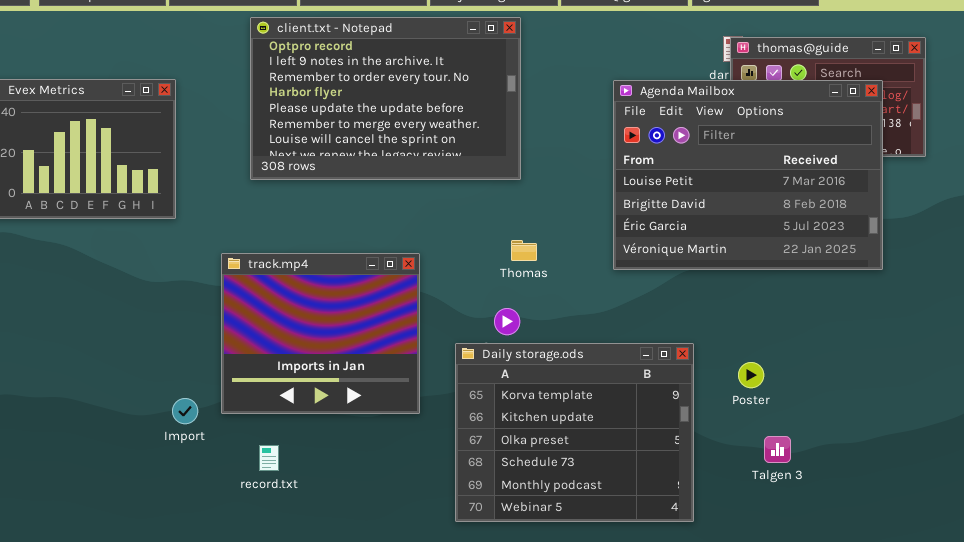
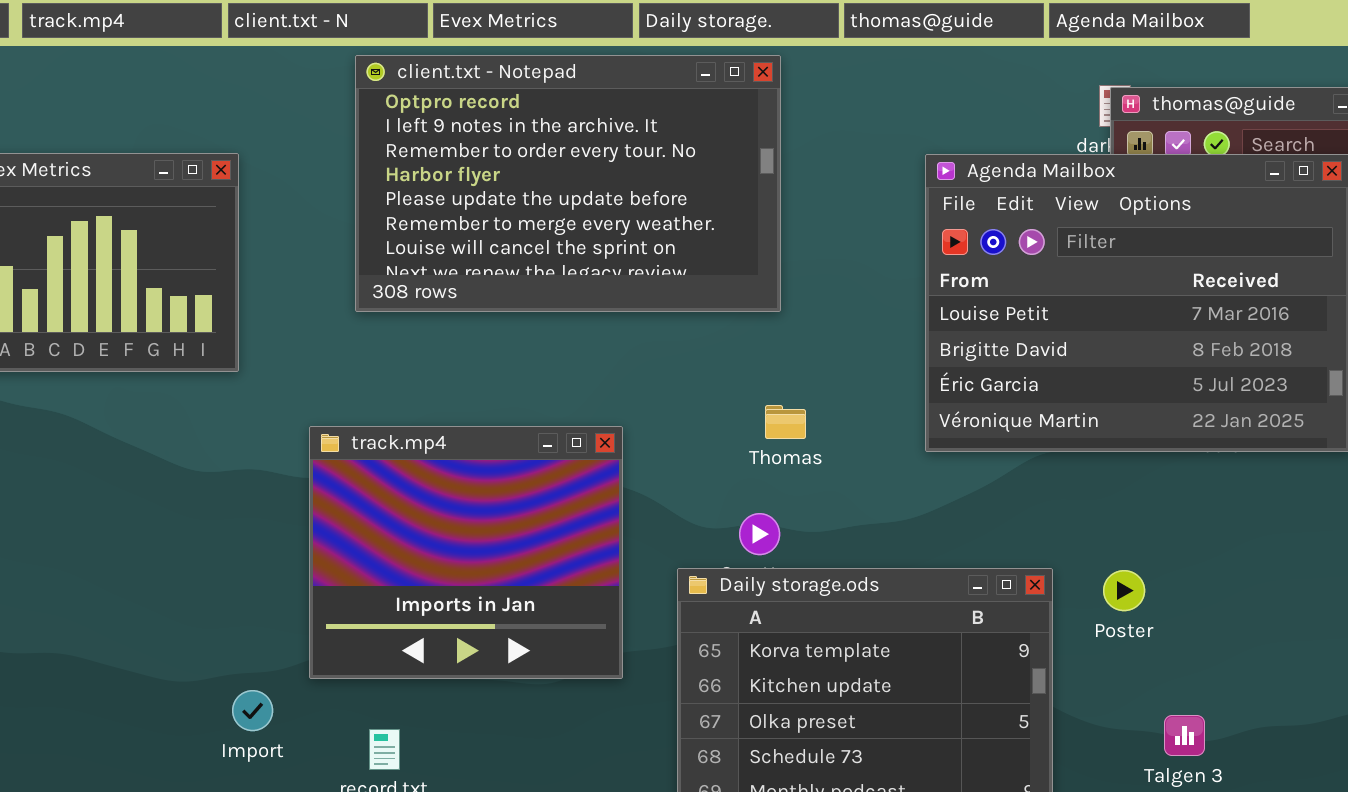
Poster: [738,362,764,388] -> [1103,570,1145,611], moved
Import: [172,398,198,424] -> [232,690,273,731], moved

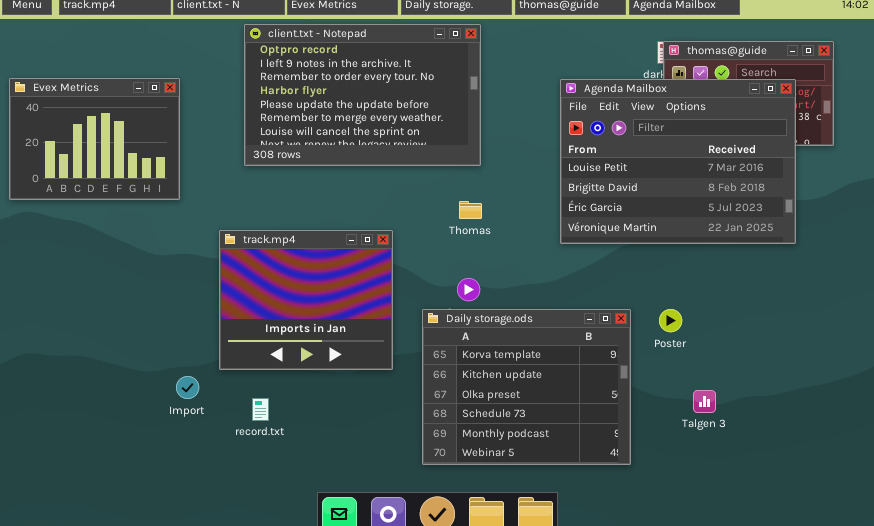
Thomas: [765,405,806,439] -> [459,201,482,219], moved

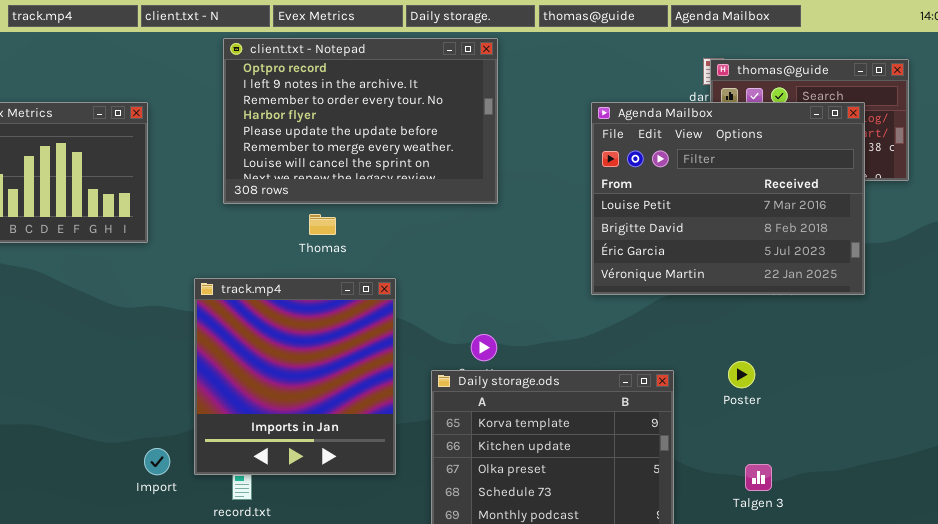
Thomas: [459,201,482,219] -> [309,214,336,235], moved
track.mp4: [219,230,393,370] -> [194,278,396,475], resized
Poster: [659,309,682,332] -> [728,361,755,388], moved

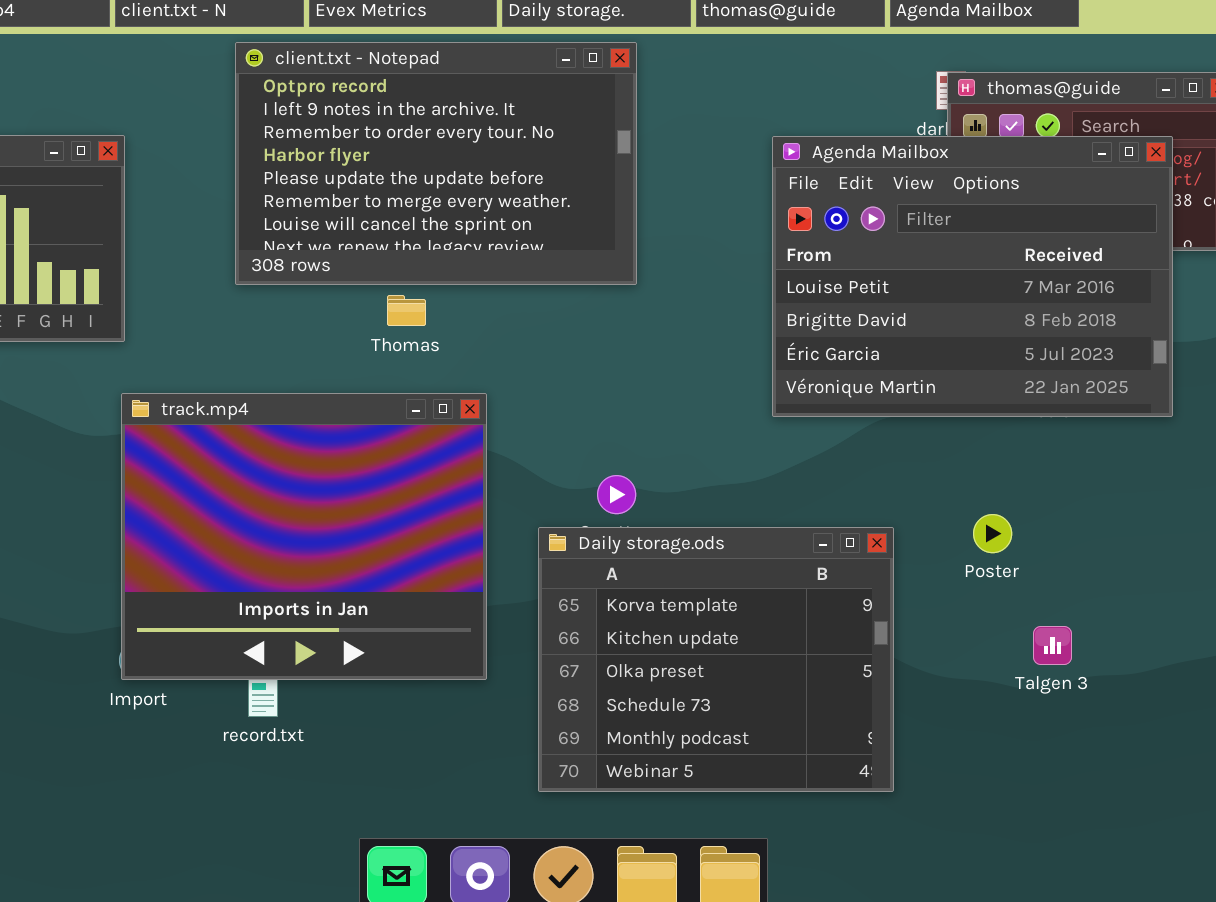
Thomas: [309,214,336,235] -> [387,295,426,326], moved
track.mp4: [194,278,396,475] -> [121,393,487,680], resized
Talgen 3: [745,464,772,491] -> [1033,626,1072,665], moved

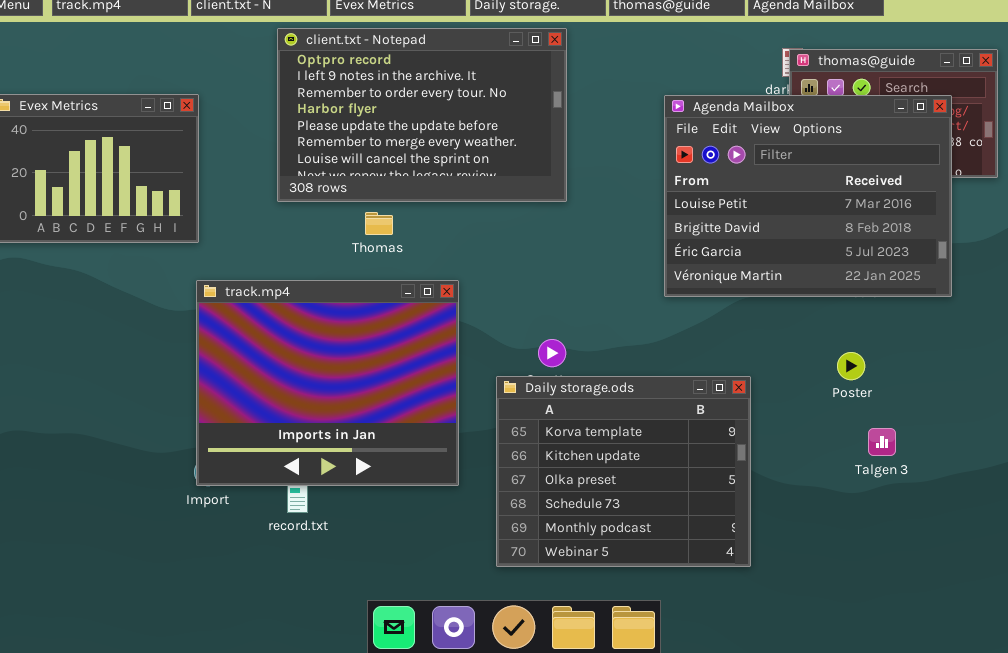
Thomas: [387,295,426,326] -> [365,212,393,235], moved
Poster: [973,514,1012,553] -> [837,352,865,380], moved
Talgen 3: [1033,626,1072,665] -> [868,428,896,456], moved

